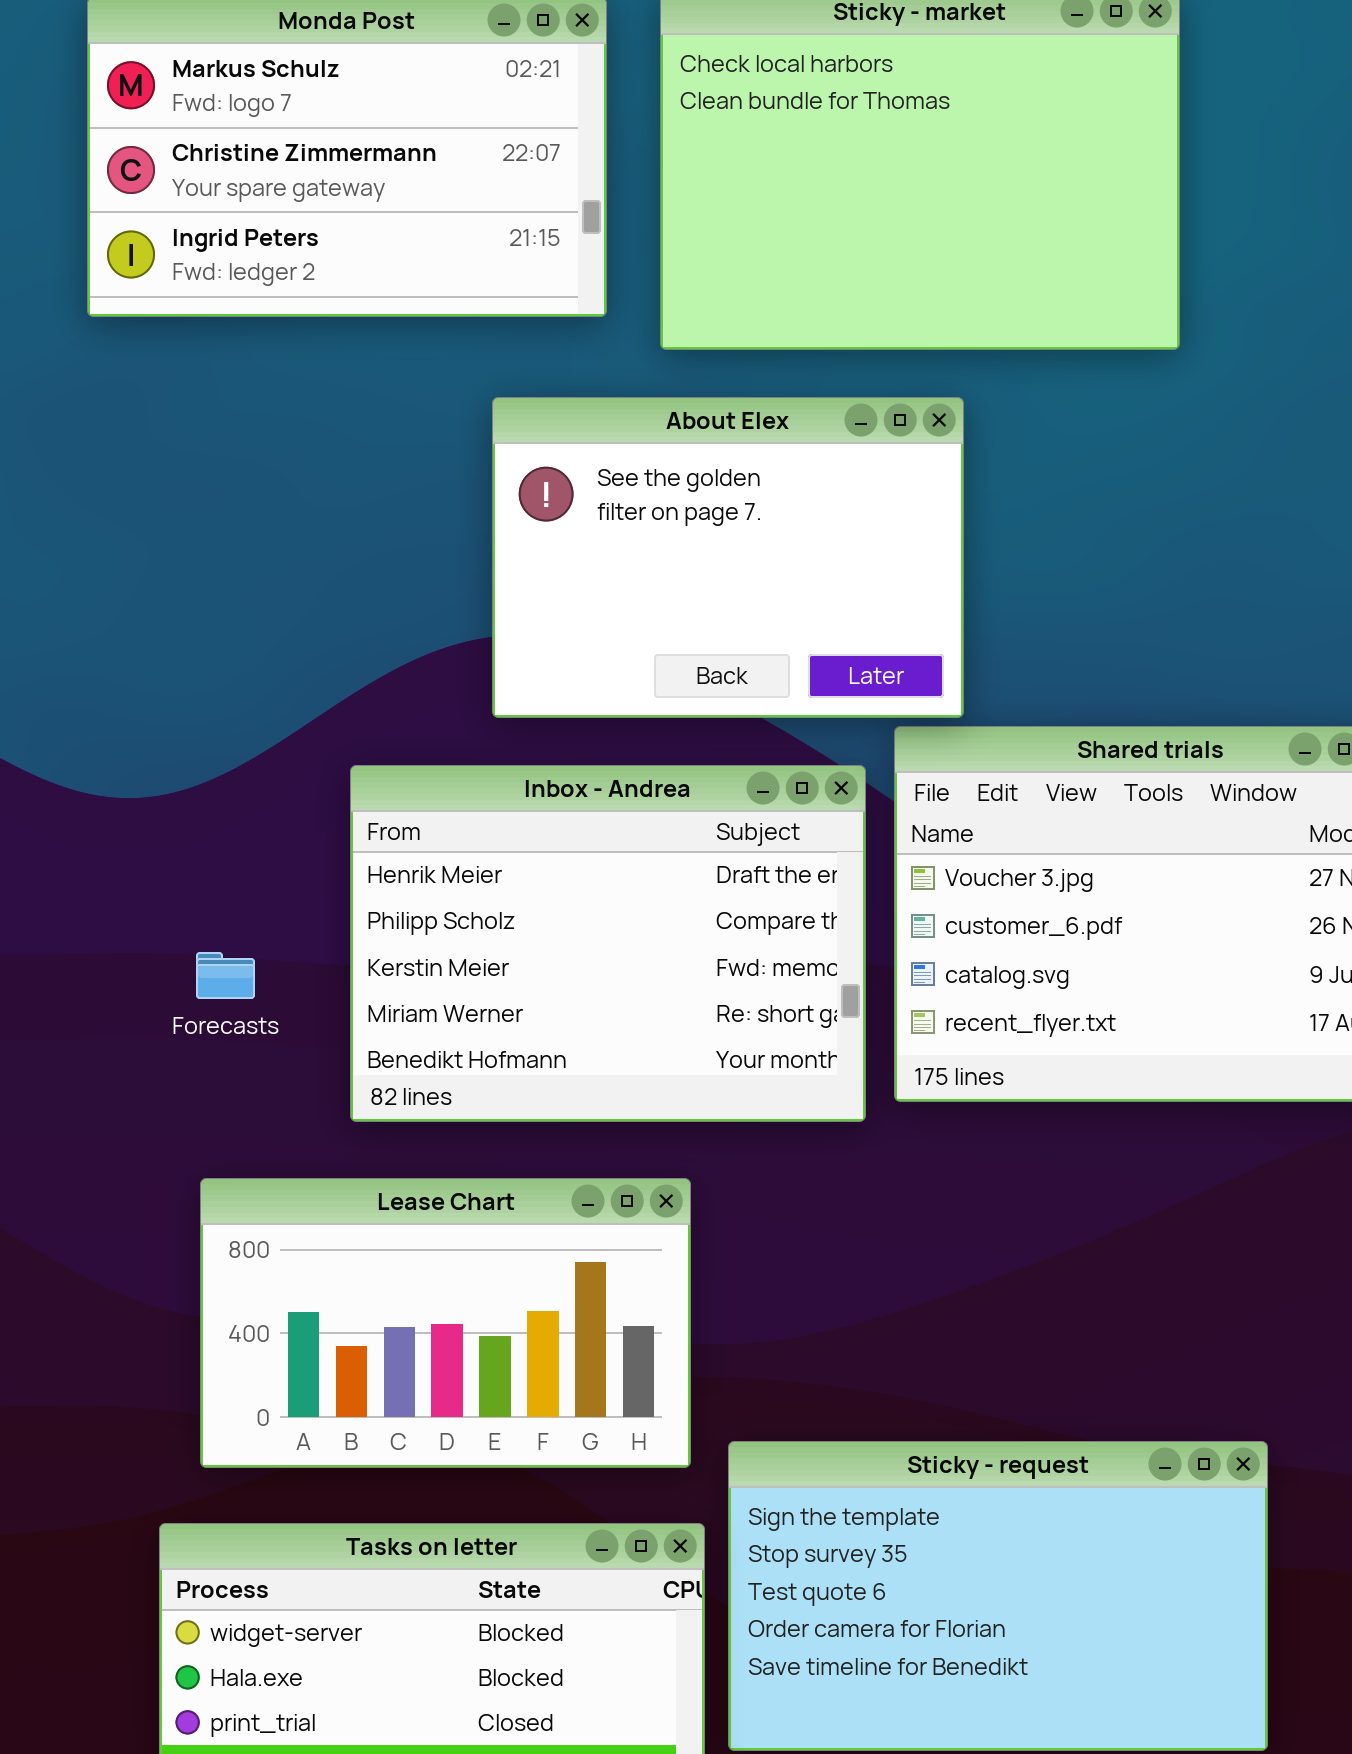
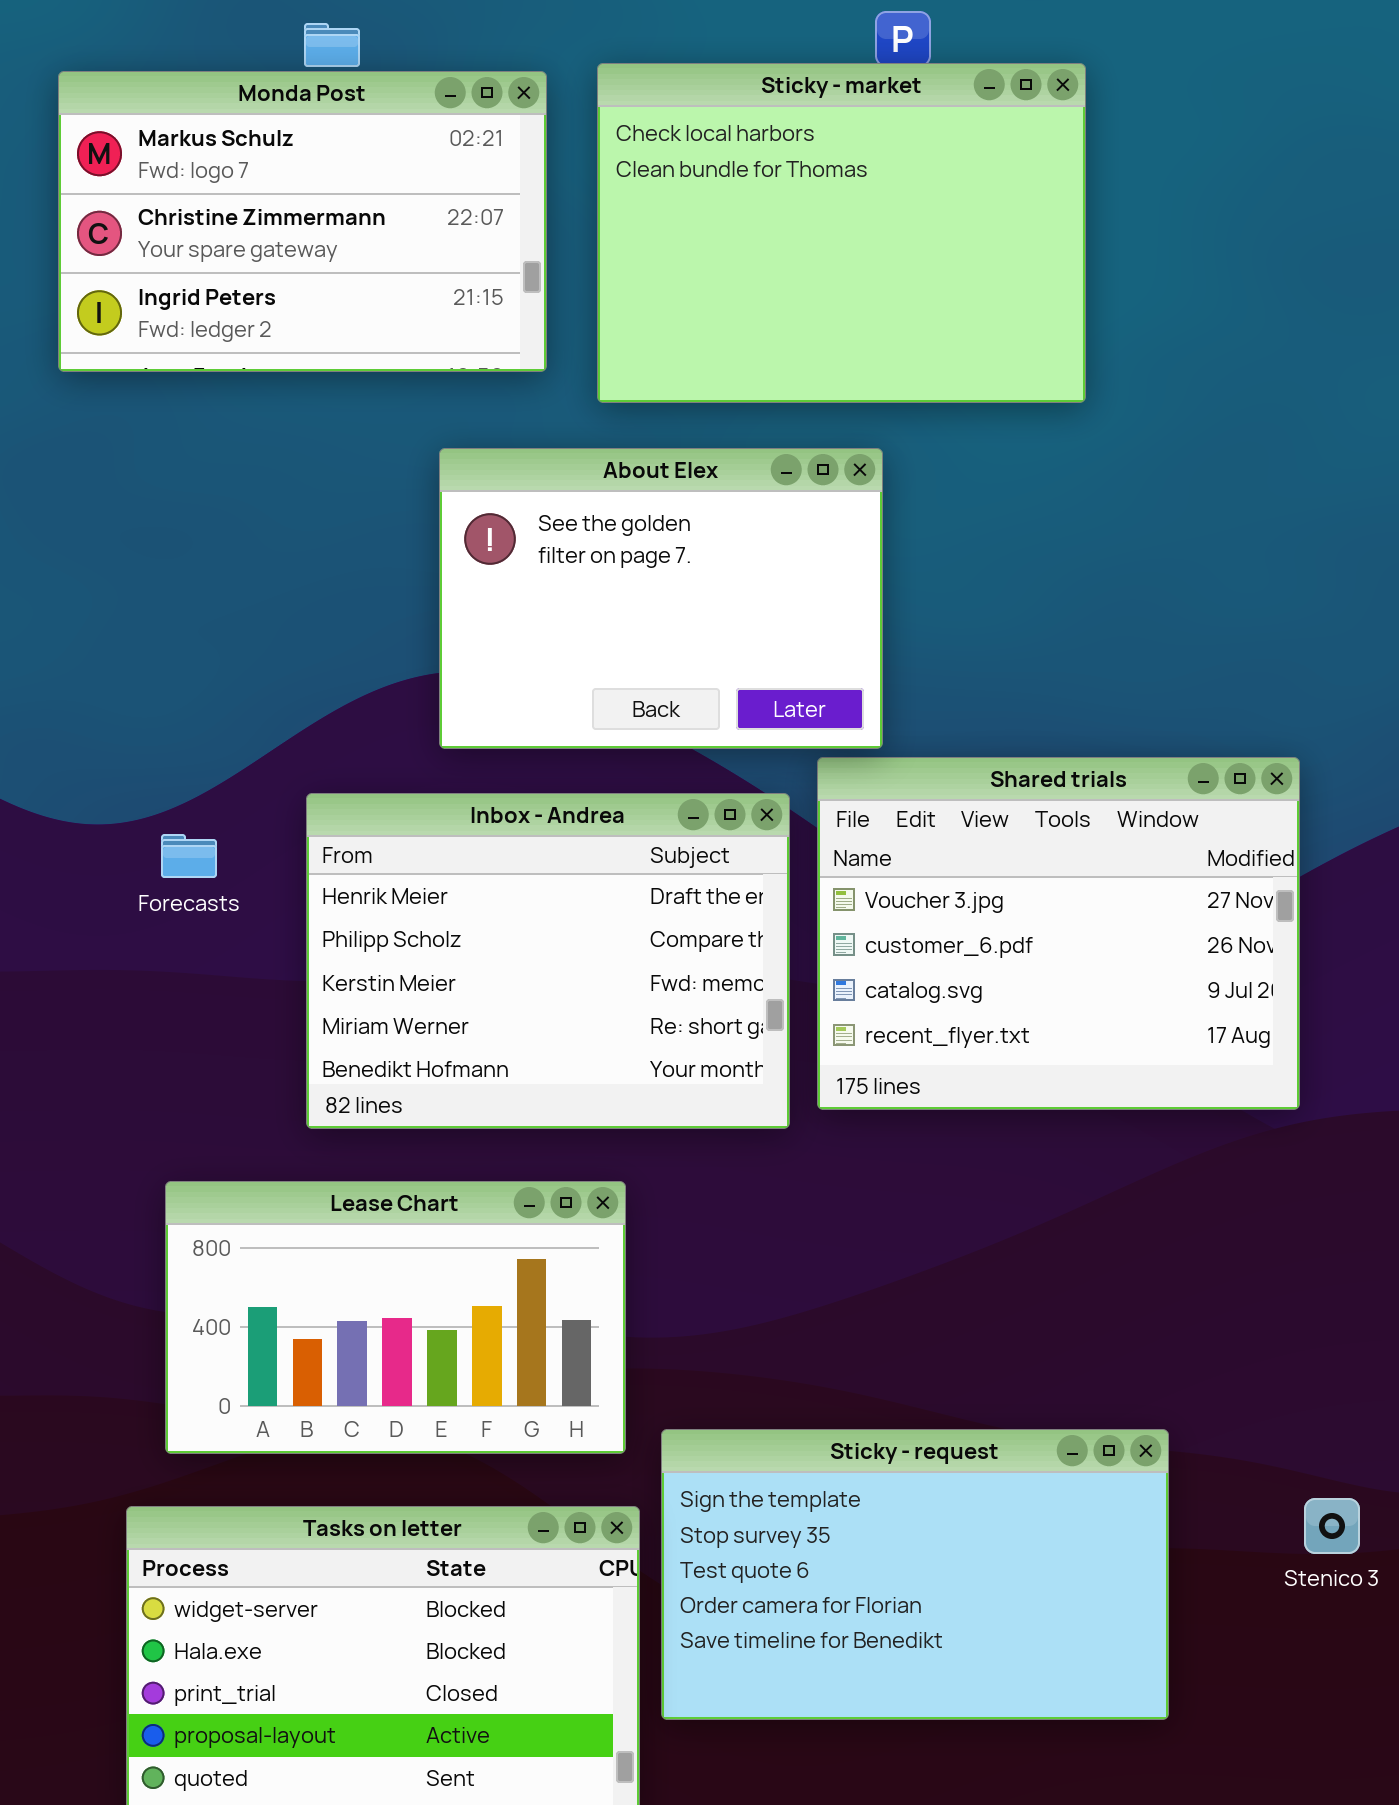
Forecasts: [196,952,255,999] -> [161,834,217,878], moved

